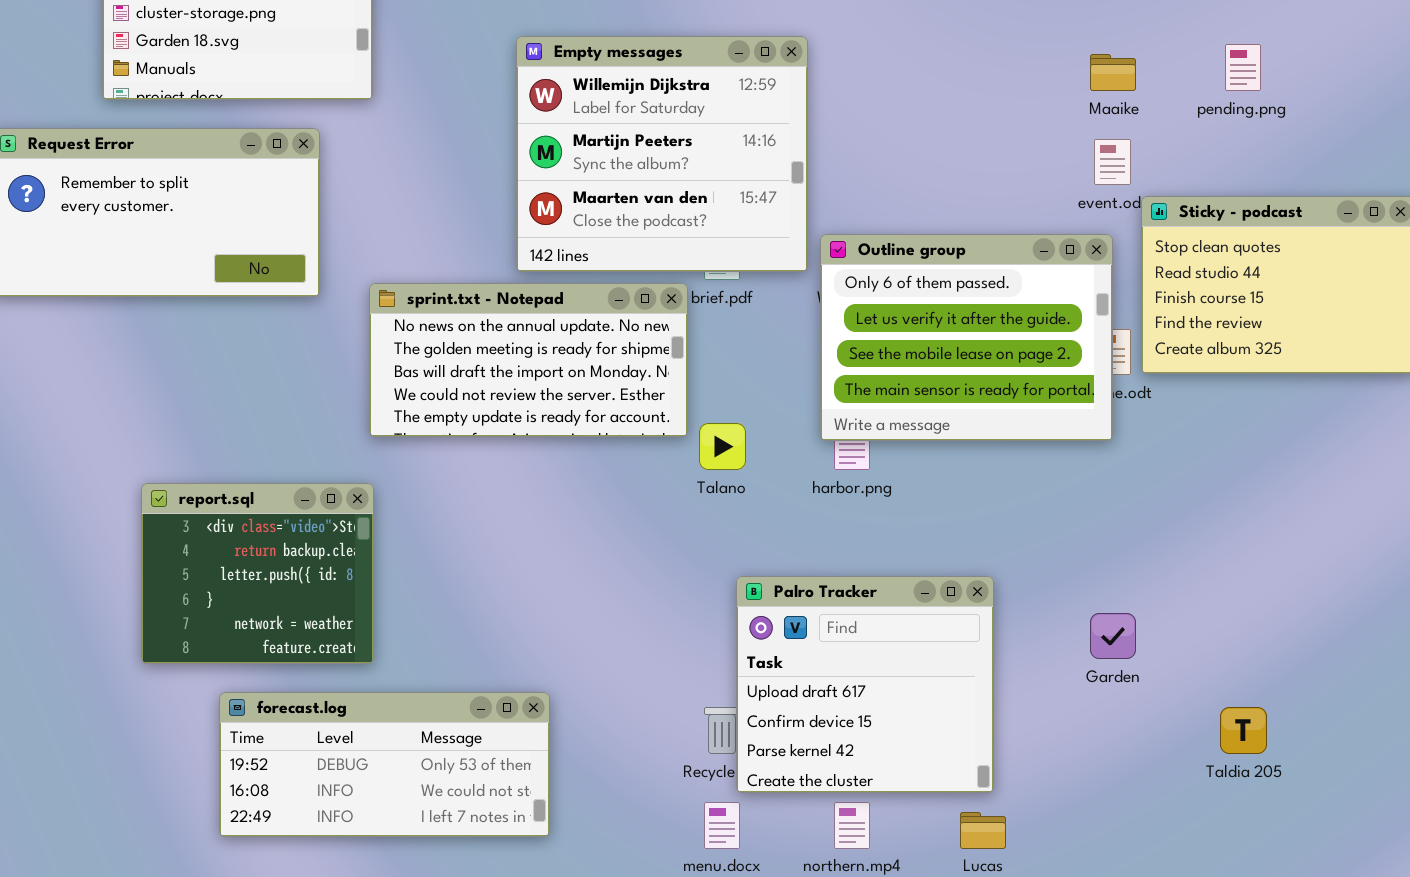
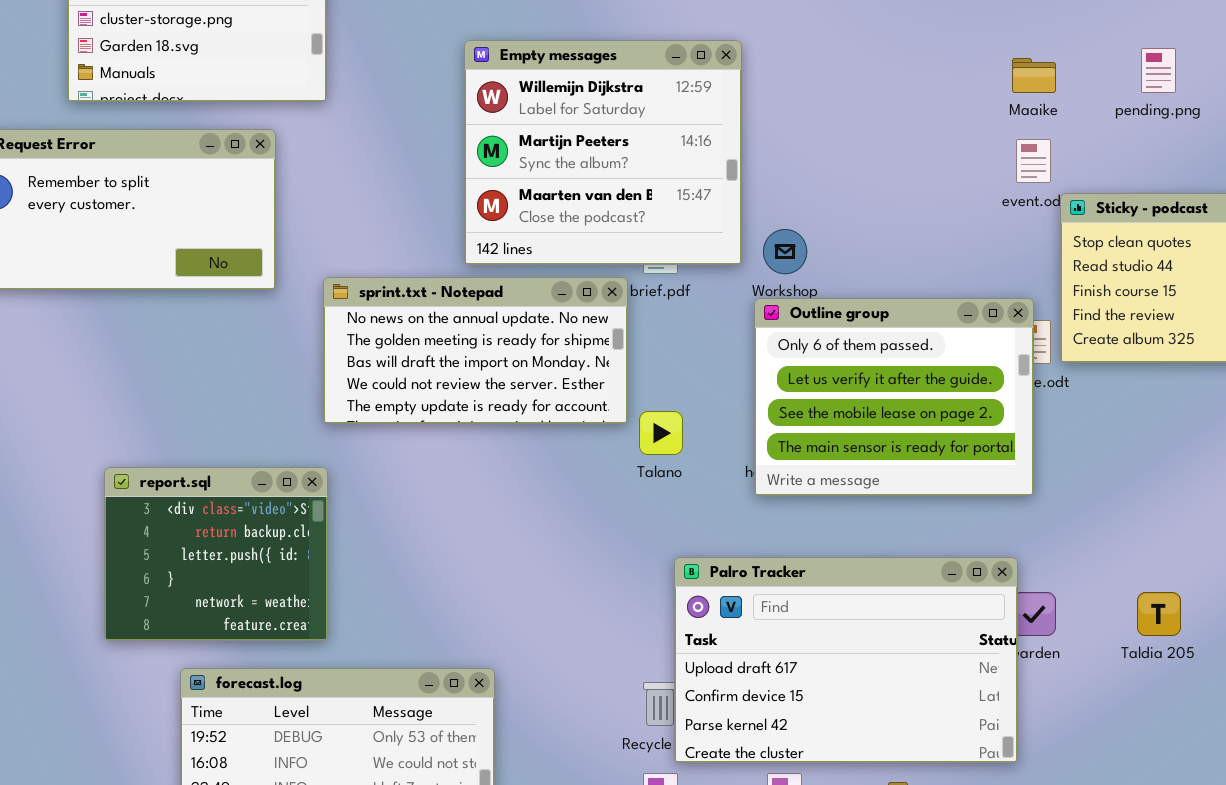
Outline group: [820,234,1113,441] -> [754,298,1034,496], moved
Palro Tracker: [736,576,994,793] -> [674,557,1018,763], resized
Taldia 205: [1220,707,1267,754] -> [1137,592,1181,636], moved

